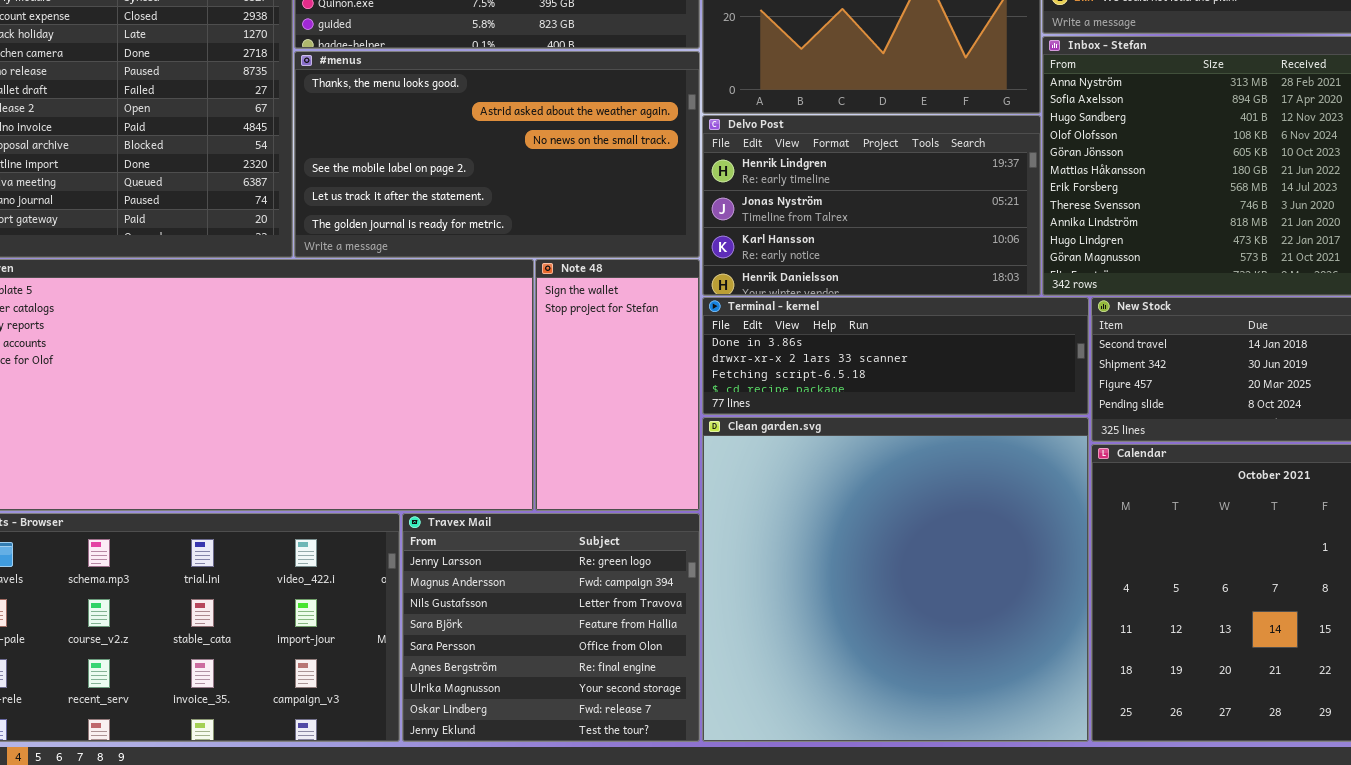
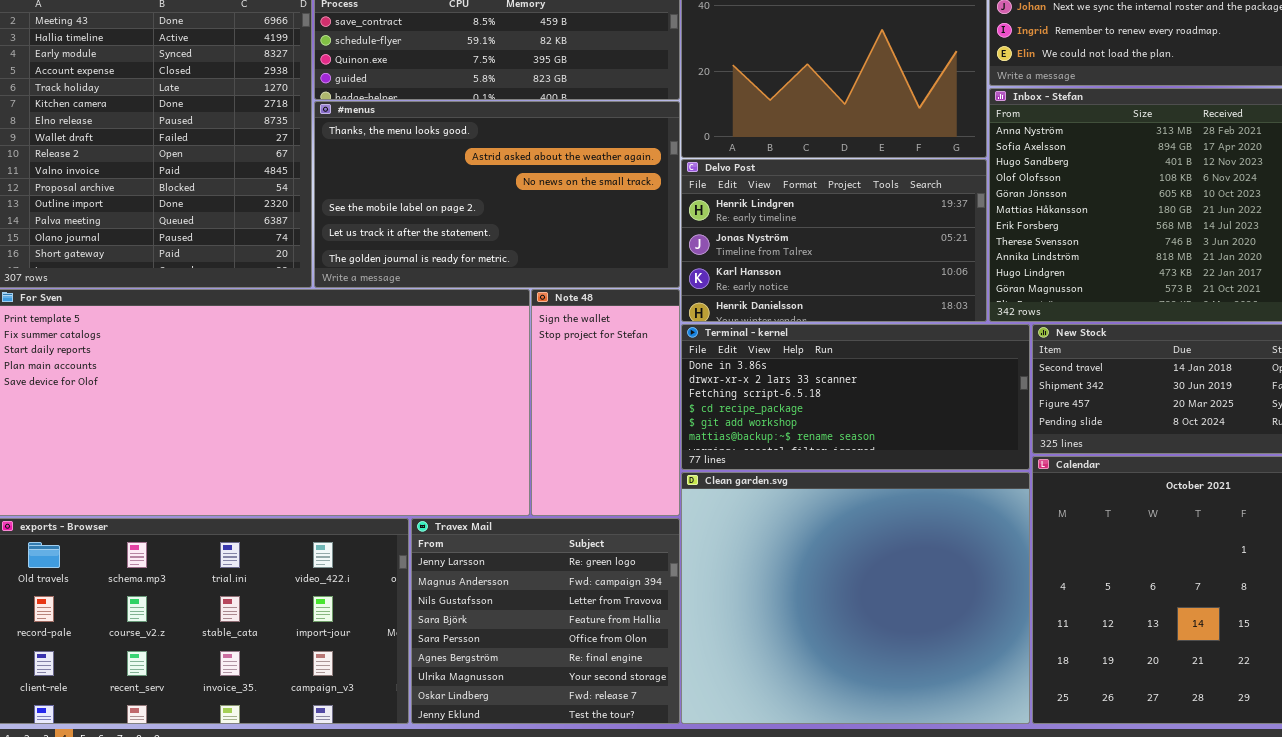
Terminal - kernel: [702,297,1089,415] -> [681,324,1030,470], resized
Clean garden.svg: [702,417,1089,742] -> [681,472,1030,724], resized

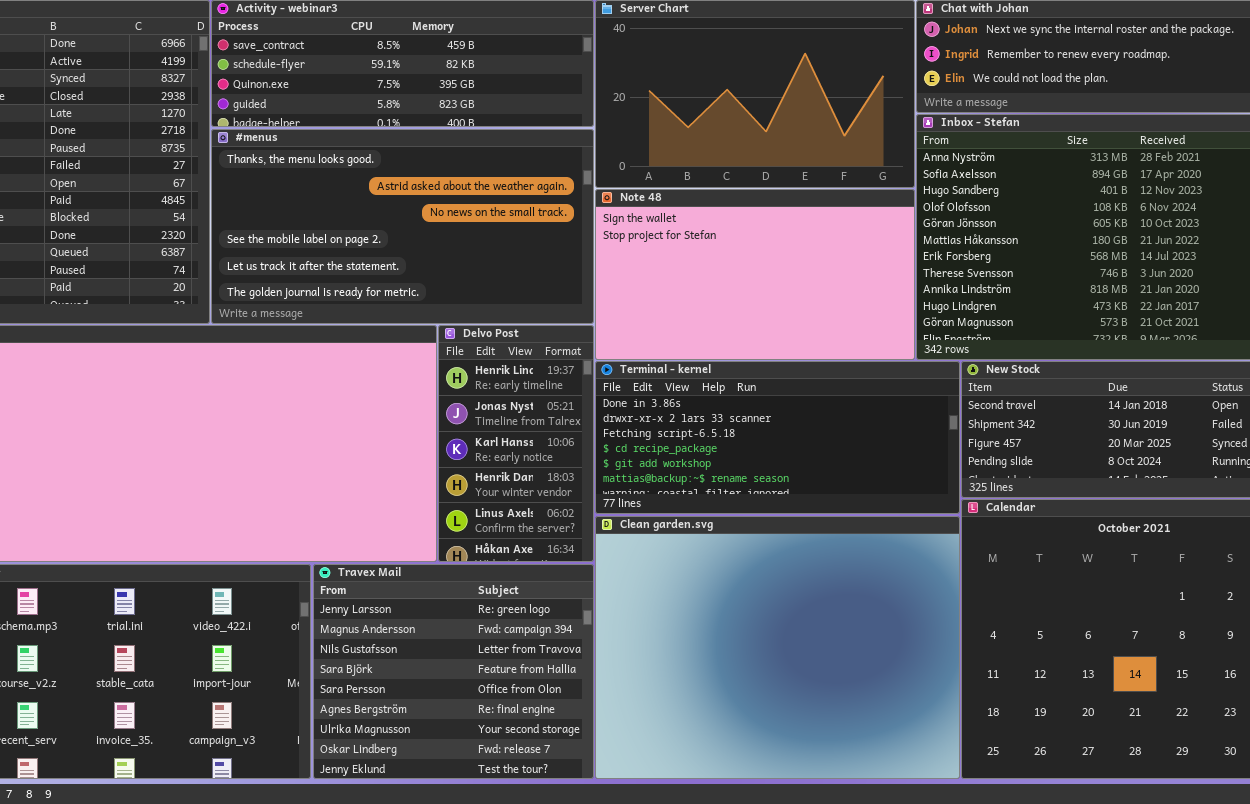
Delvo Post: [681,159,987,322] -> [438,325,594,562], moved, resized
Note 48: [531,289,680,516] -> [595,189,915,360], moved, resized

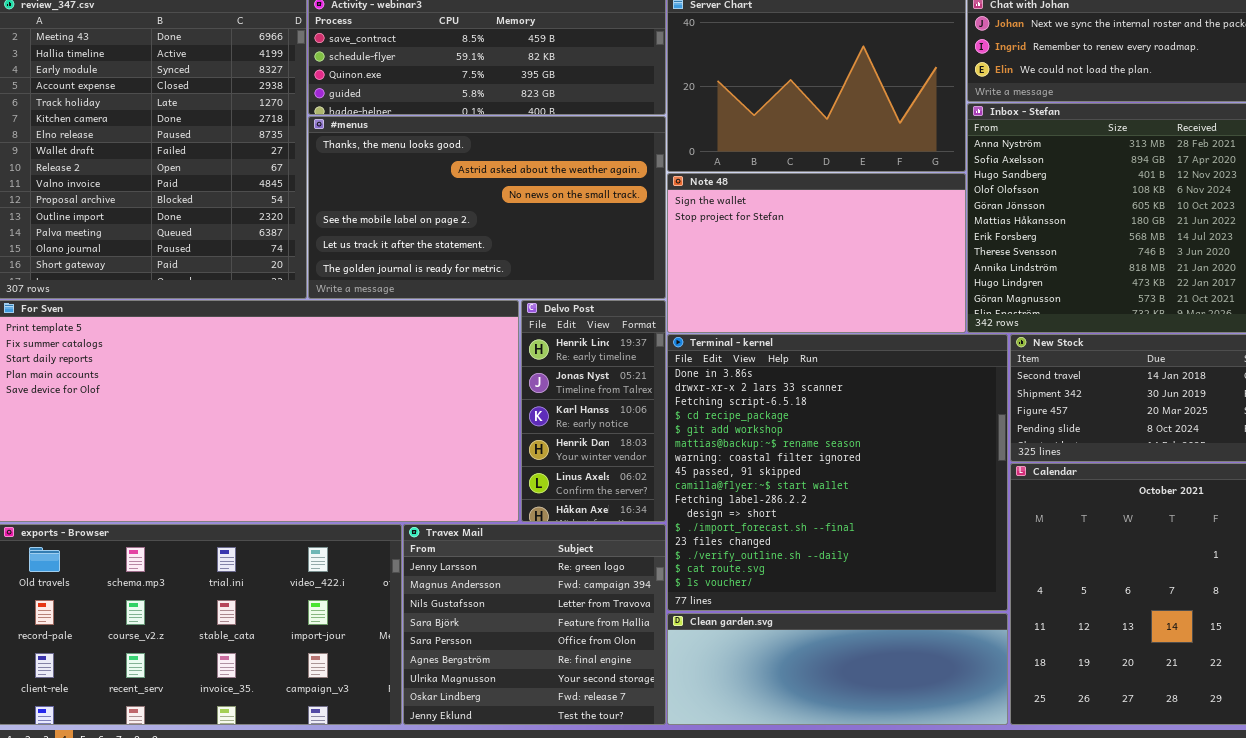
Terminal - kernel: [595,361,960,514] -> [667,334,1008,611], resized
Clean garden.svg: [595,516,960,779] -> [667,613,1008,725], resized

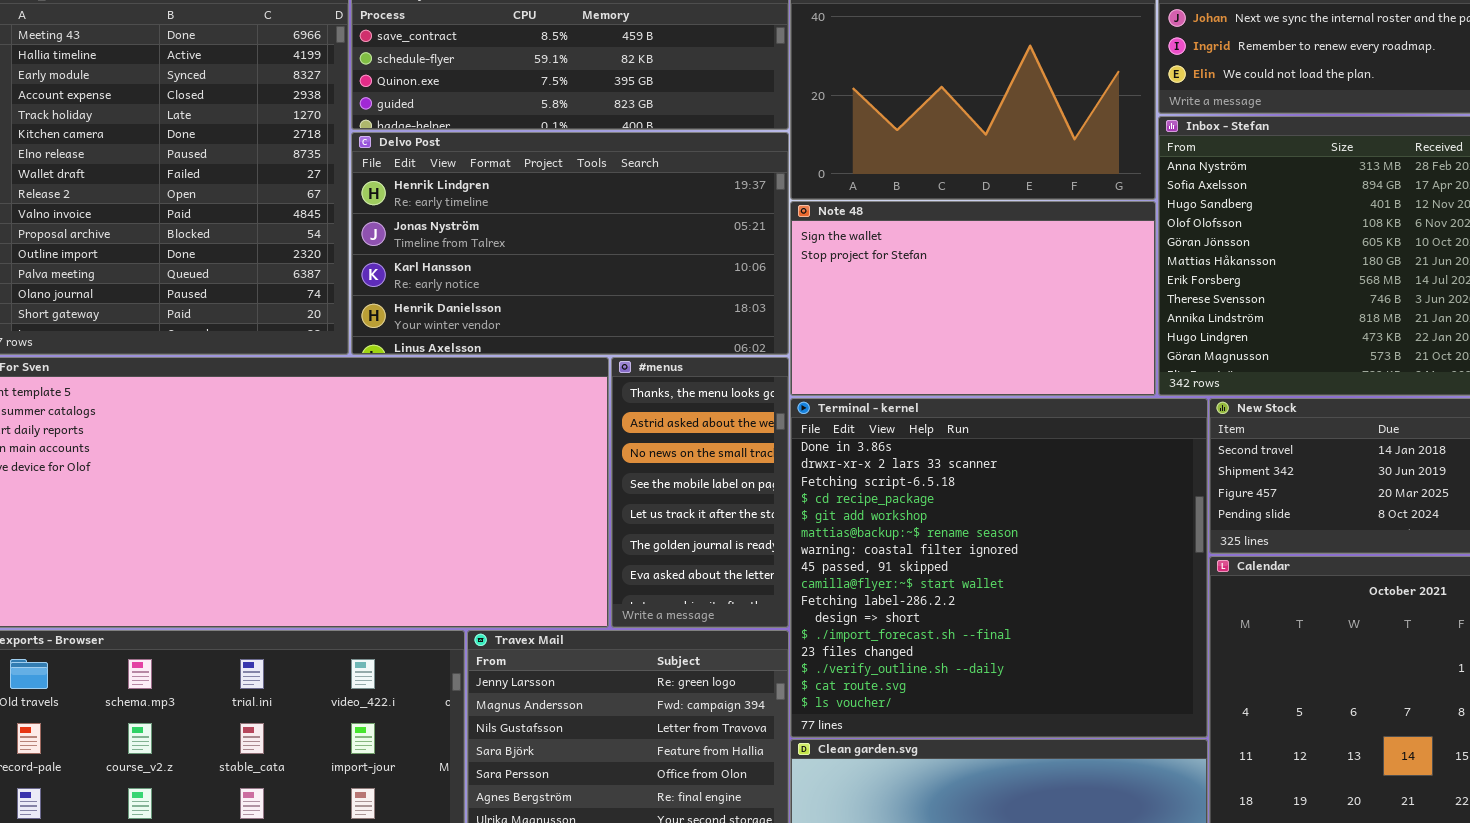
#menus: [308,116,666,299] -> [611,357,789,628], moved, resized
Delvo Post: [521,300,666,522] -> [351,132,789,355], moved, resized

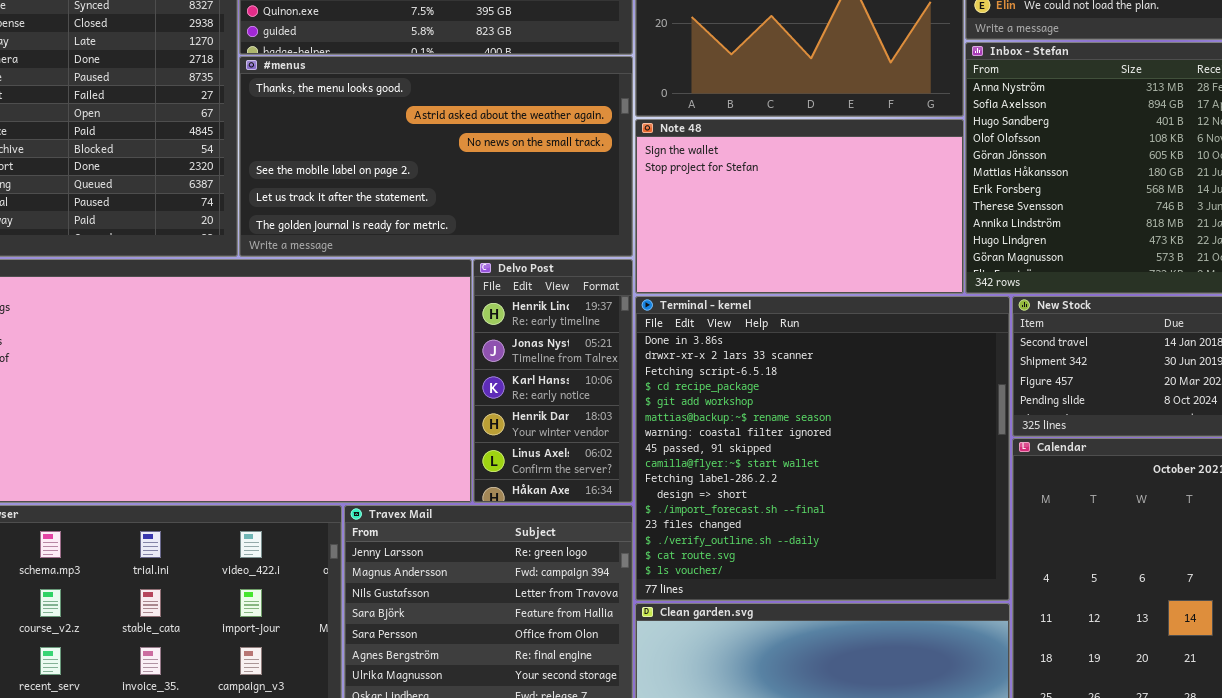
Delvo Post: [351,132,789,355] -> [473,259,633,503], moved, resized
#menus: [611,357,789,628] -> [239,56,633,257], moved, resized

